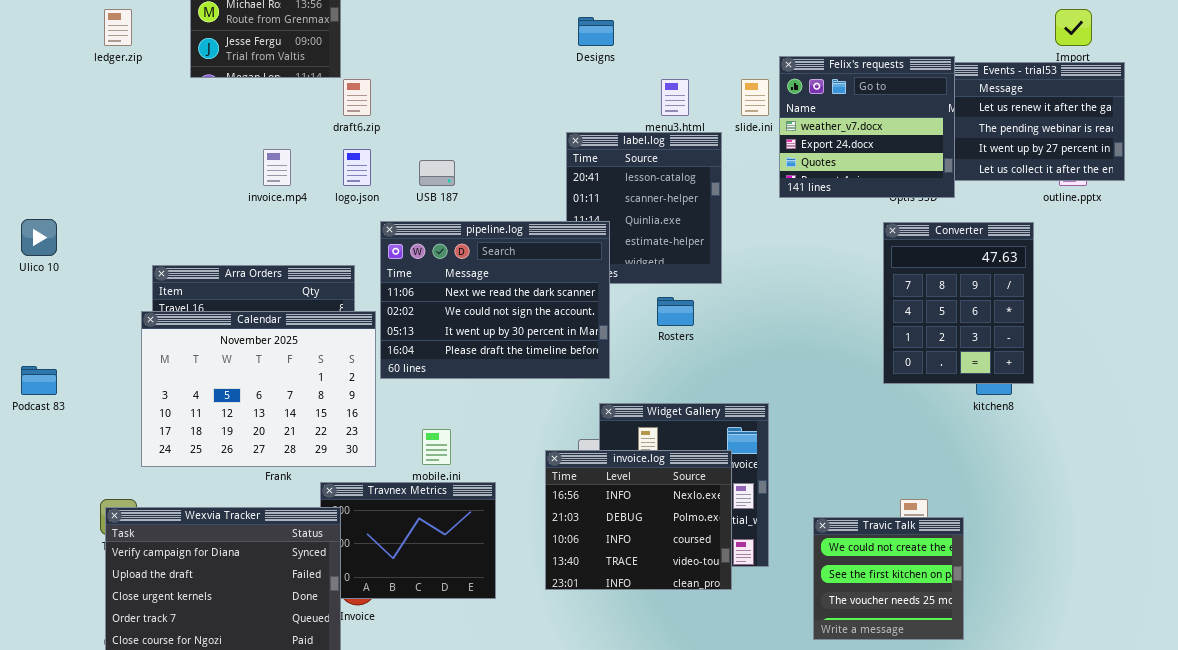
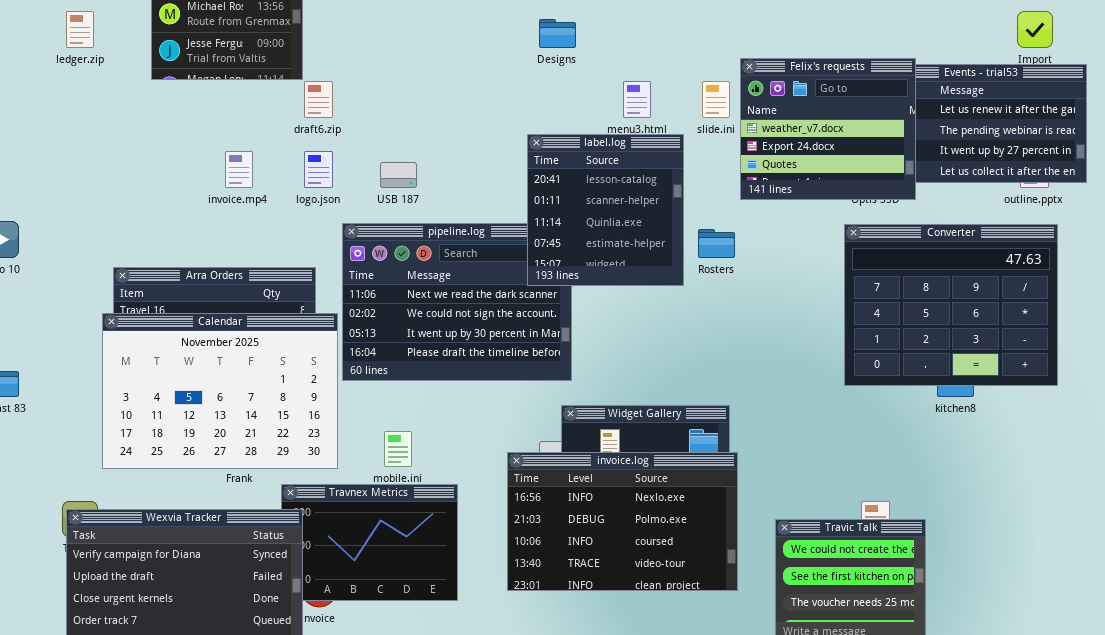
label.log: [566,132,722,284] -> [527,134,684,286], raised
Converter: [883,222,1034,384] -> [844,224,1058,386], resized
Rosters: [657,297,694,326] -> [698,229,735,258], moved
invoice.log: [545,450,732,590] -> [507,452,738,591], resized

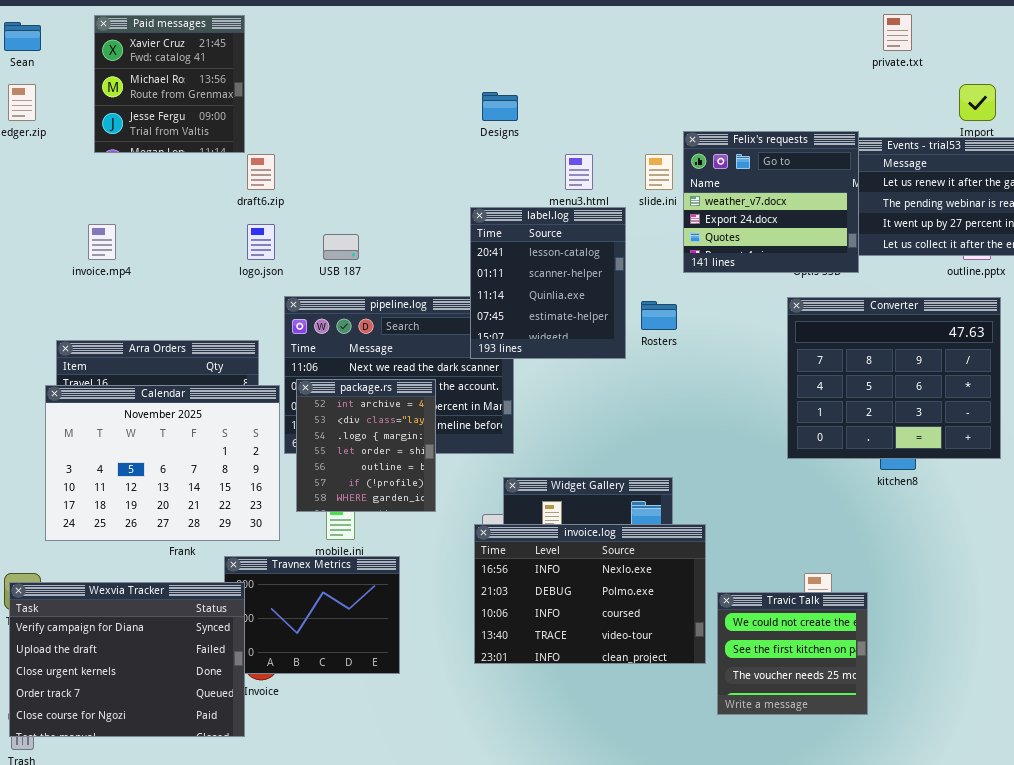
invoice.mp4: [225,151,253,188] -> [88,224,116,260], moved
package.rs: none -> [296,379,436,512], opened
invoice.log: [507,452,738,591] -> [474,524,706,664], moved

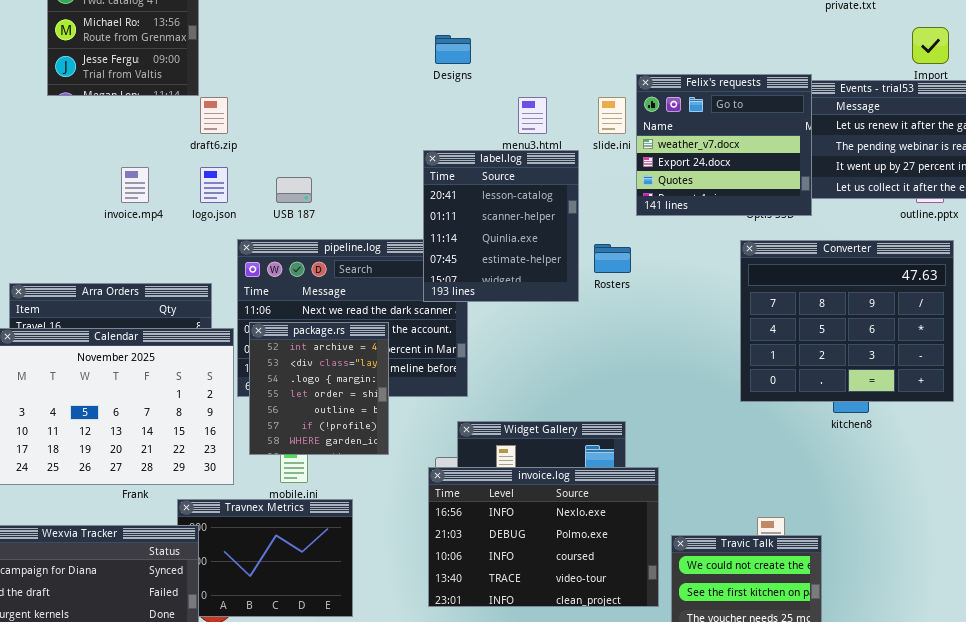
invoice.mp4: [88,224,116,260] -> [121,167,149,203], moved

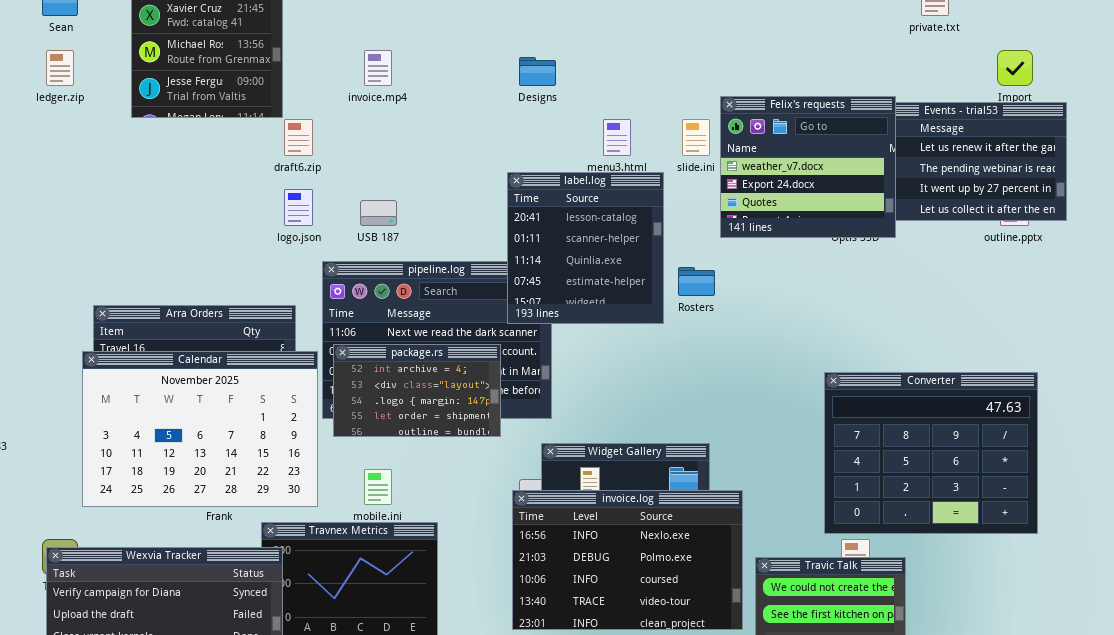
invoice.mp4: [121,167,149,203] -> [364,50,392,86], moved
Converter: [740,240,954,402] -> [824,372,1038,534], moved
package.rs: [249,322,389,455] -> [333,344,501,437], resized

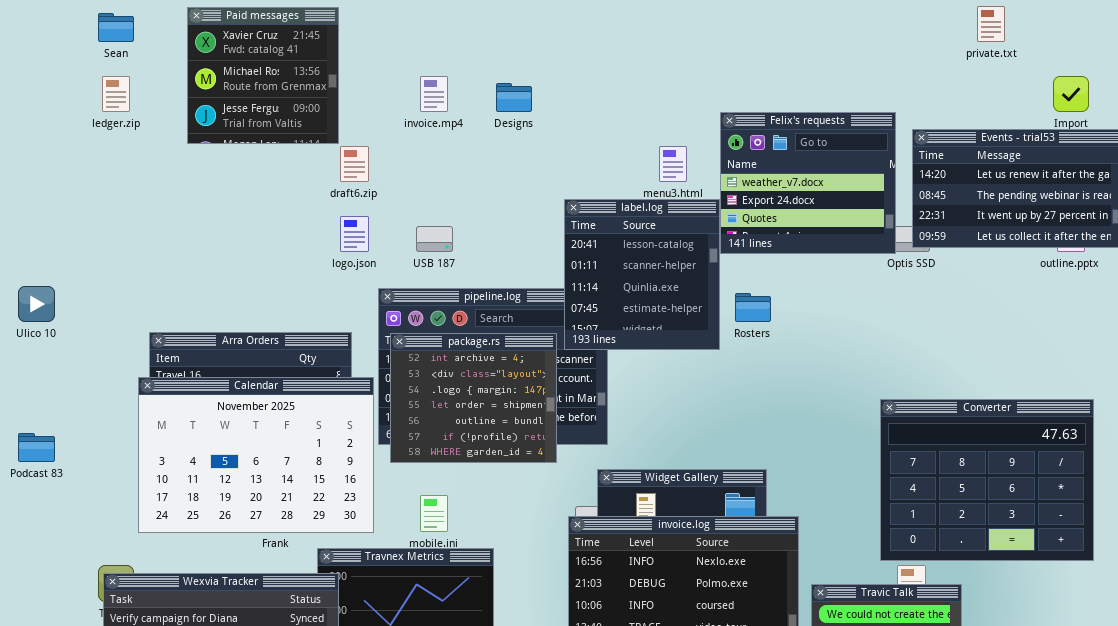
Designs: [519,57,556,86] -> [496,83,532,112], moved
Felix's requests: [720,96,896,238] -> [720,112,896,254], moved
package.rs: [333,344,501,437] -> [390,333,557,463], resized

